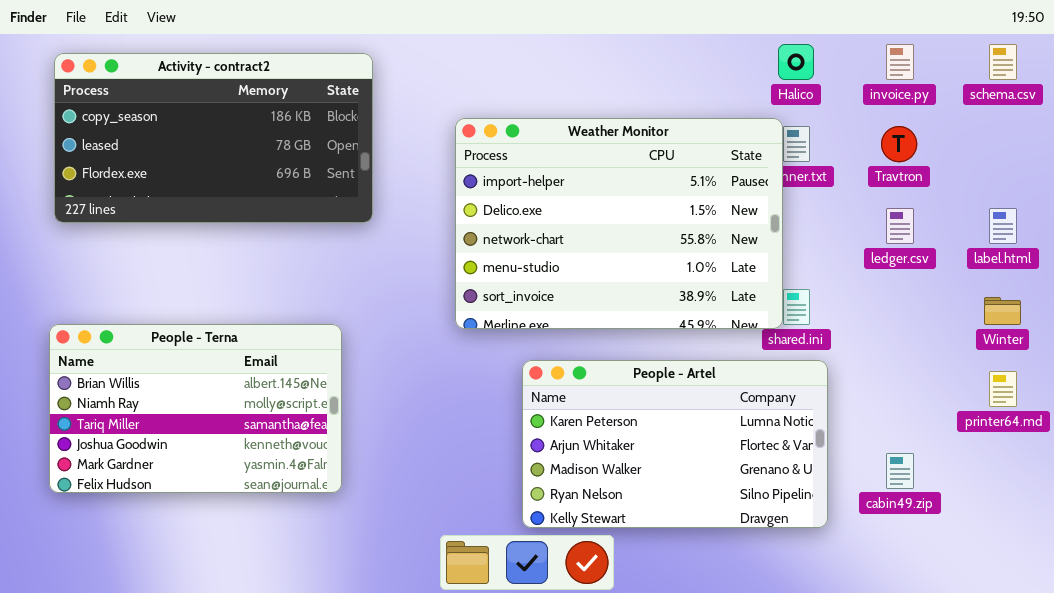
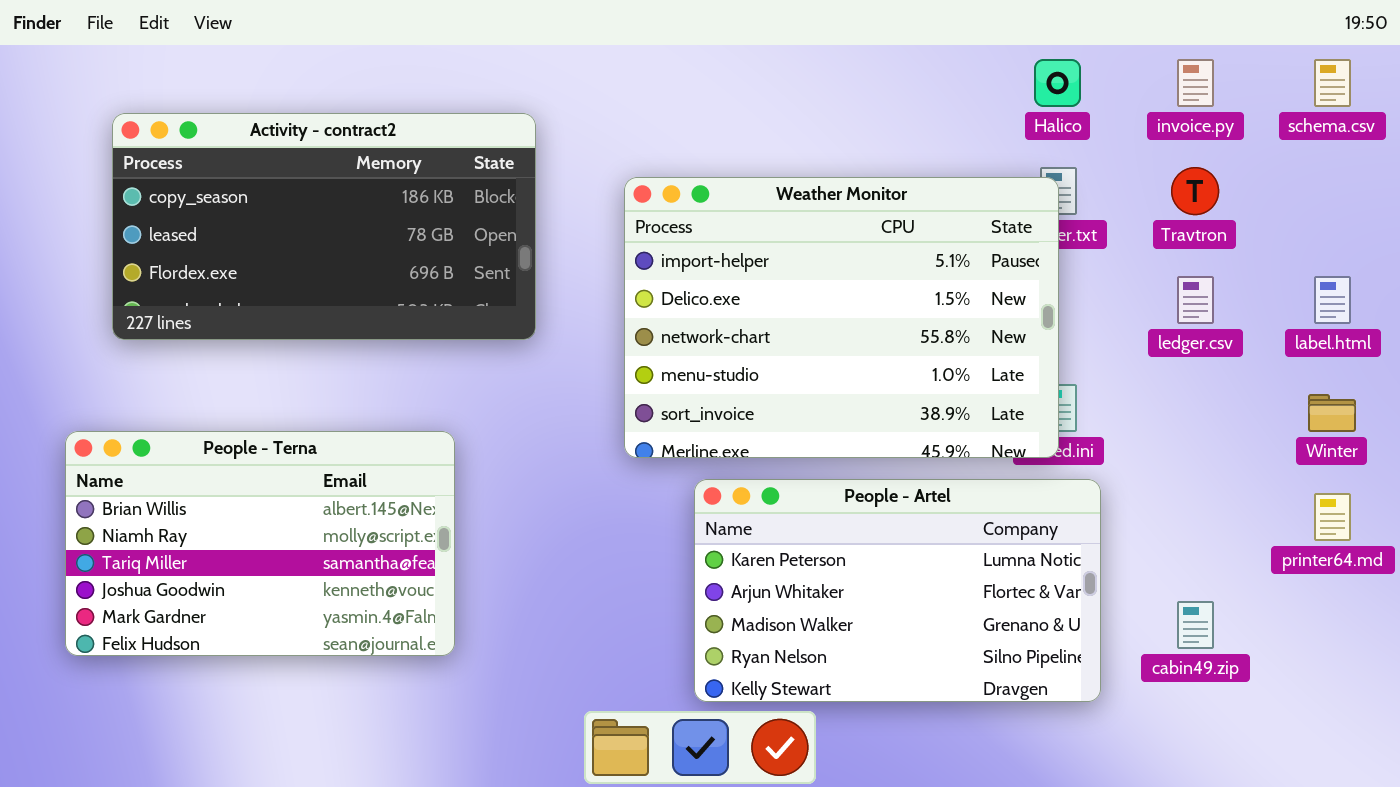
Activity - contract2: [54,53,373,223] -> [112,113,536,340], moved
Weather Monitor: [455,118,783,329] -> [624,177,1059,458], moved

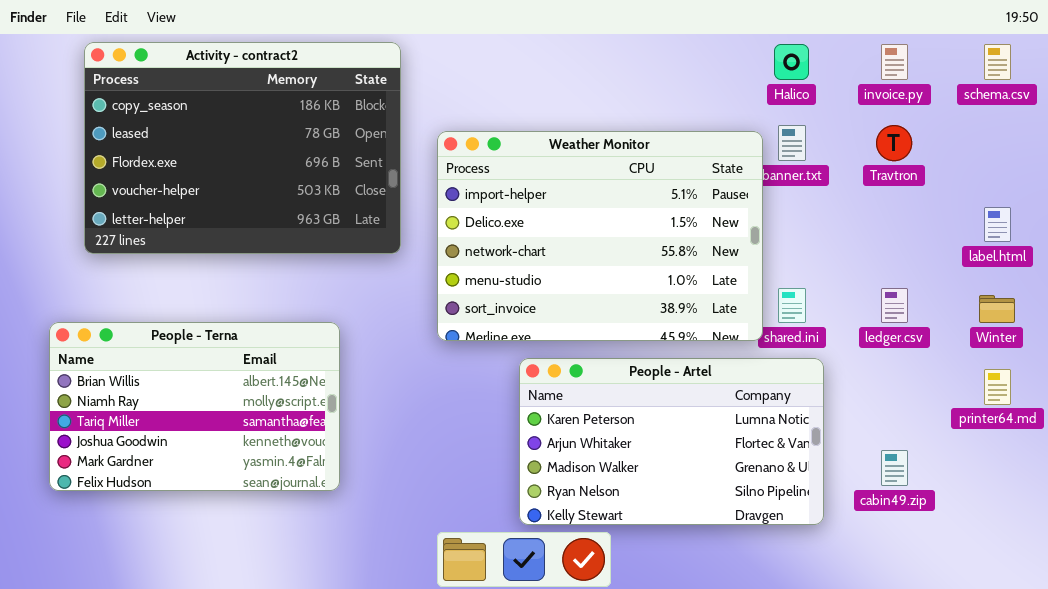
Activity - contract2: [112,113,536,340] -> [84,42,401,254], resized
Weather Monitor: [624,177,1059,458] -> [437,131,763,341], moved
ledger.csv: [1177,276,1214,324] -> [881,288,908,323], moved

